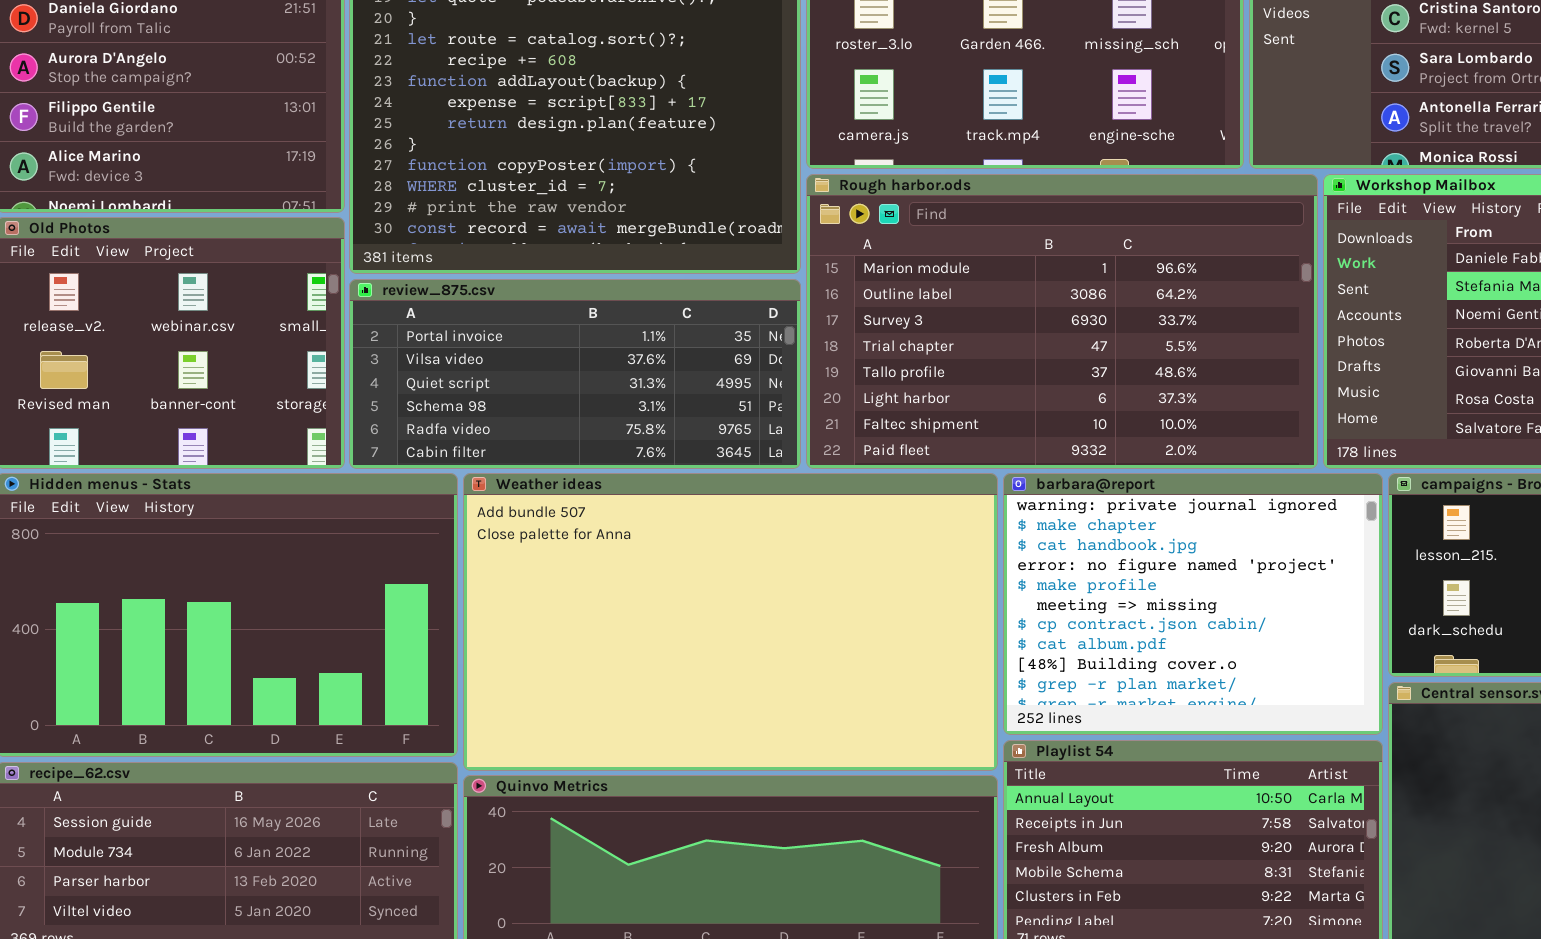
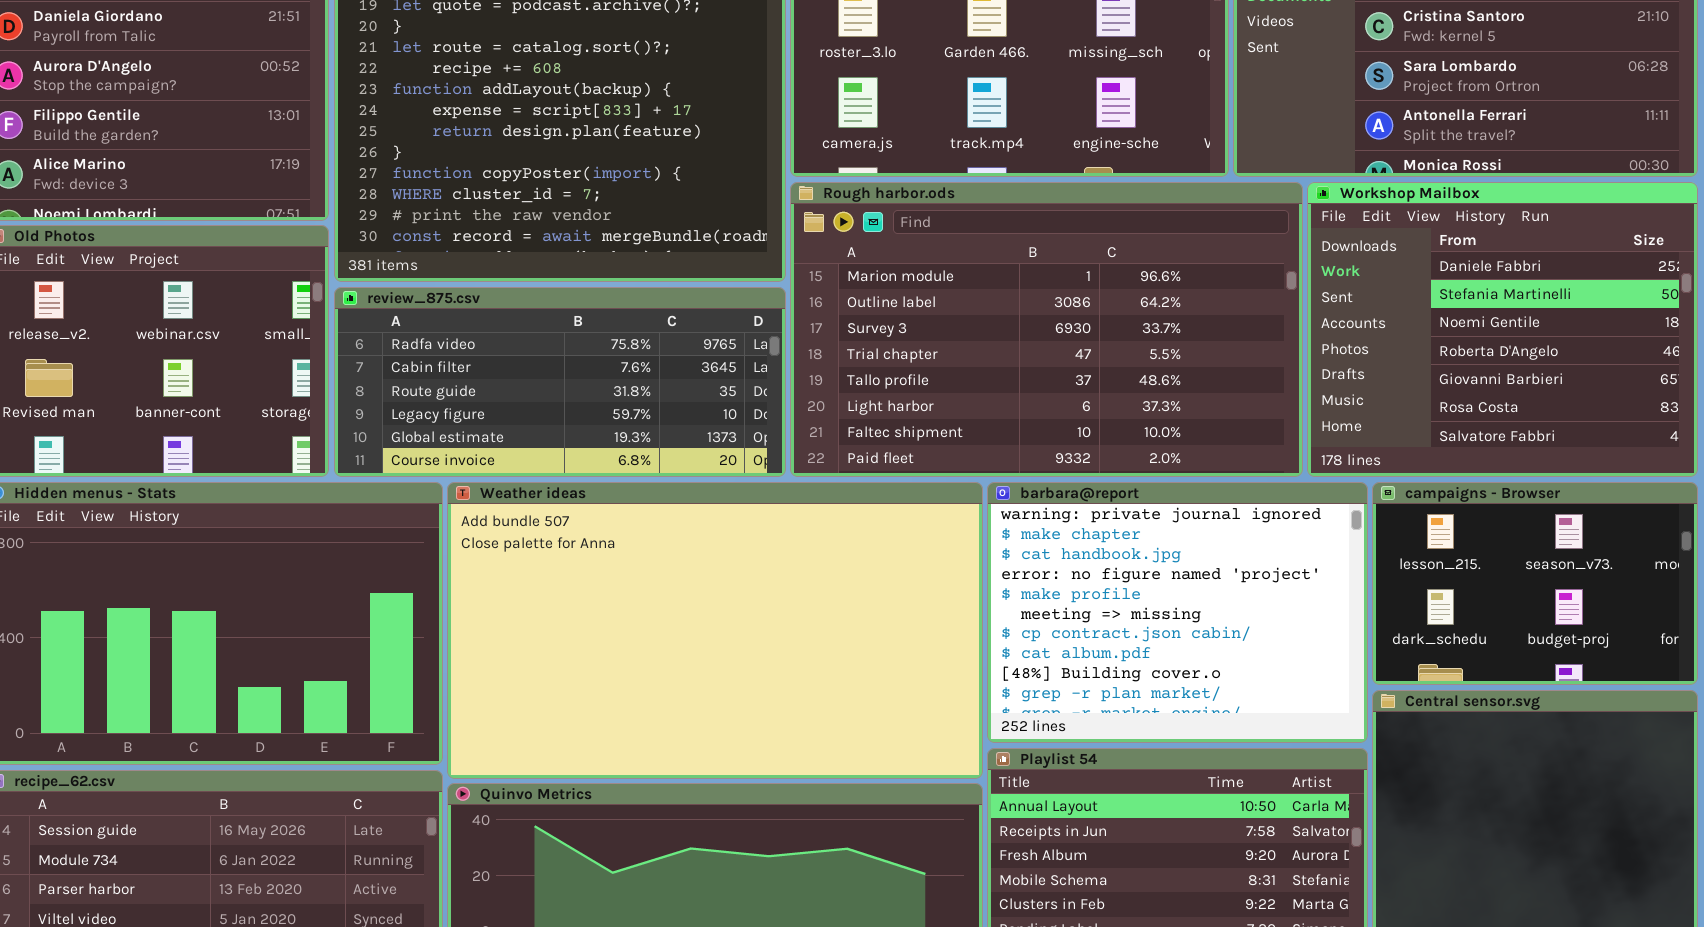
review_875.csv: [349,279,801,469] -> [334,287,786,477], scrolled down 4 rows

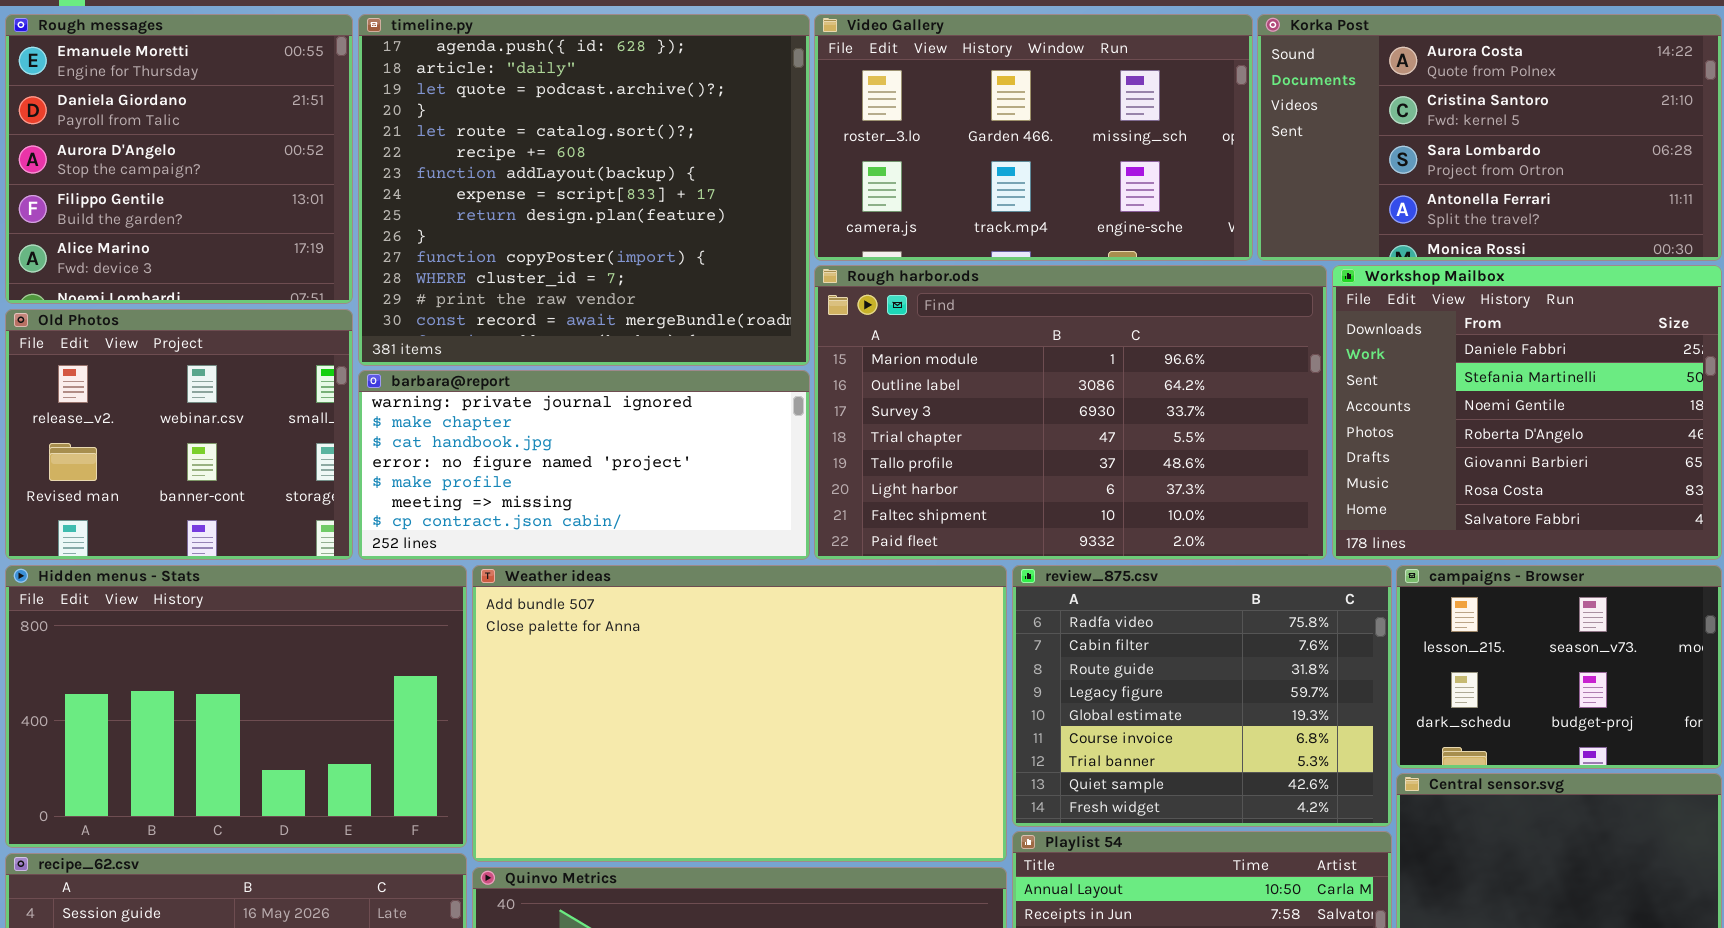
review_875.csv: [334,287,786,477] -> [1012,565,1392,827], moved, resized
barbara@report: [987,482,1368,743] -> [358,370,810,560], moved, resized

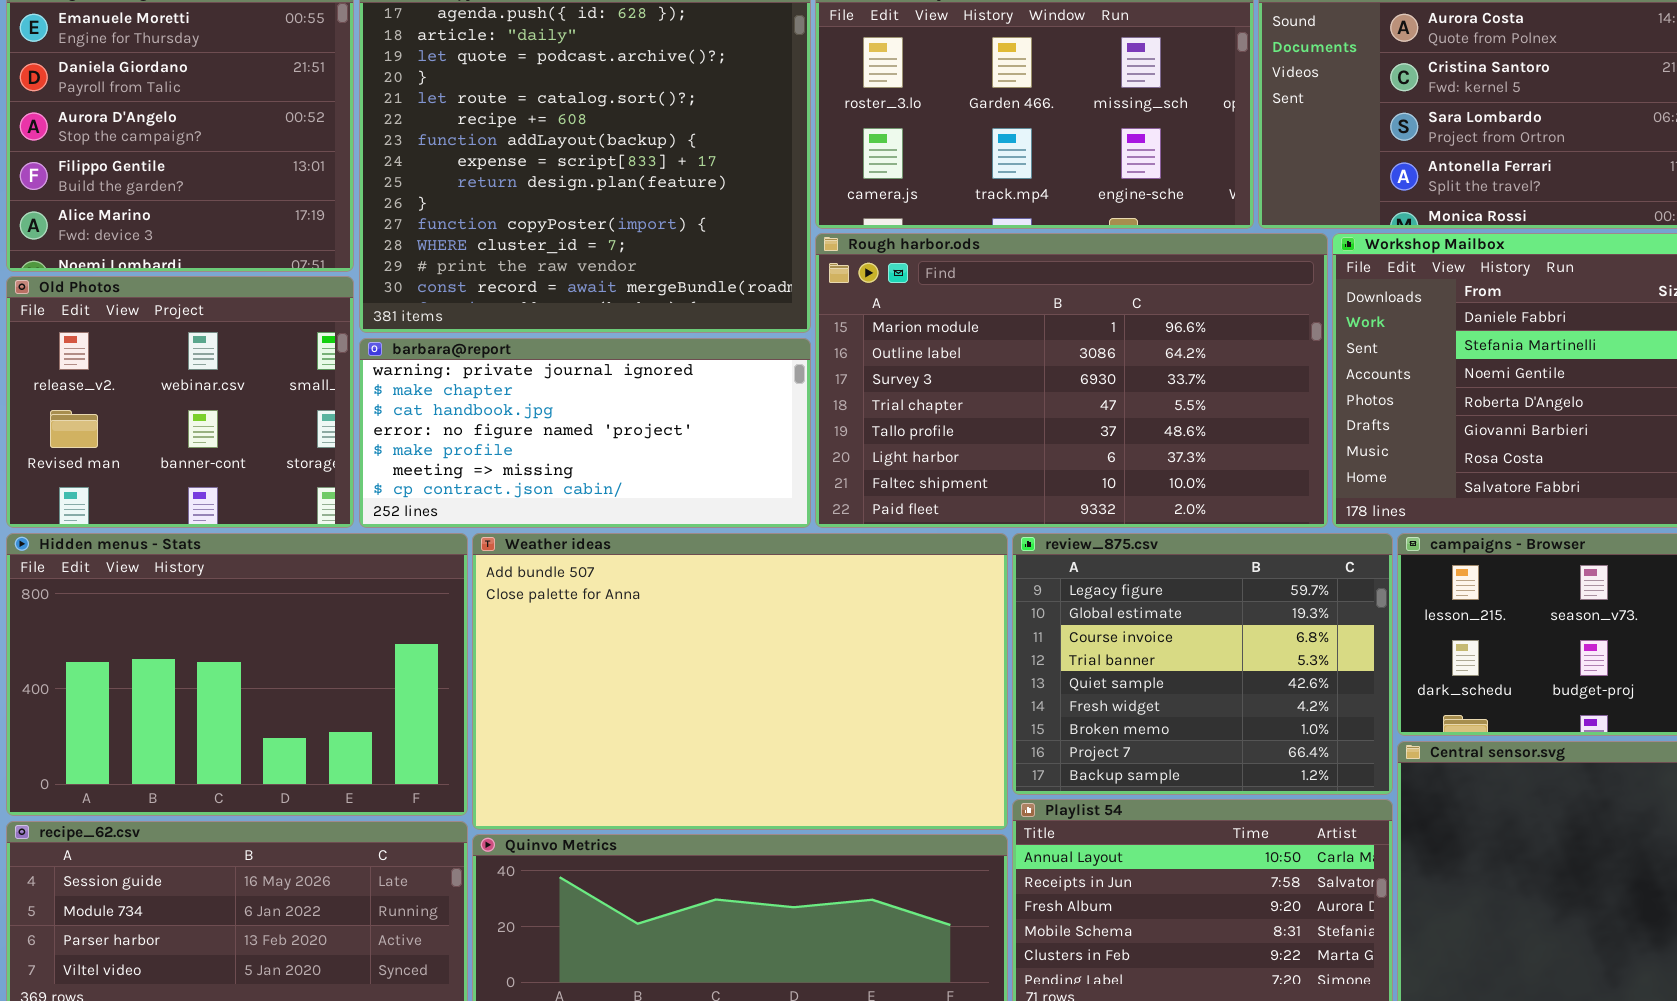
review_875.csv: [1012,565,1392,827] -> [1012,533,1393,795], scrolled down 3 rows

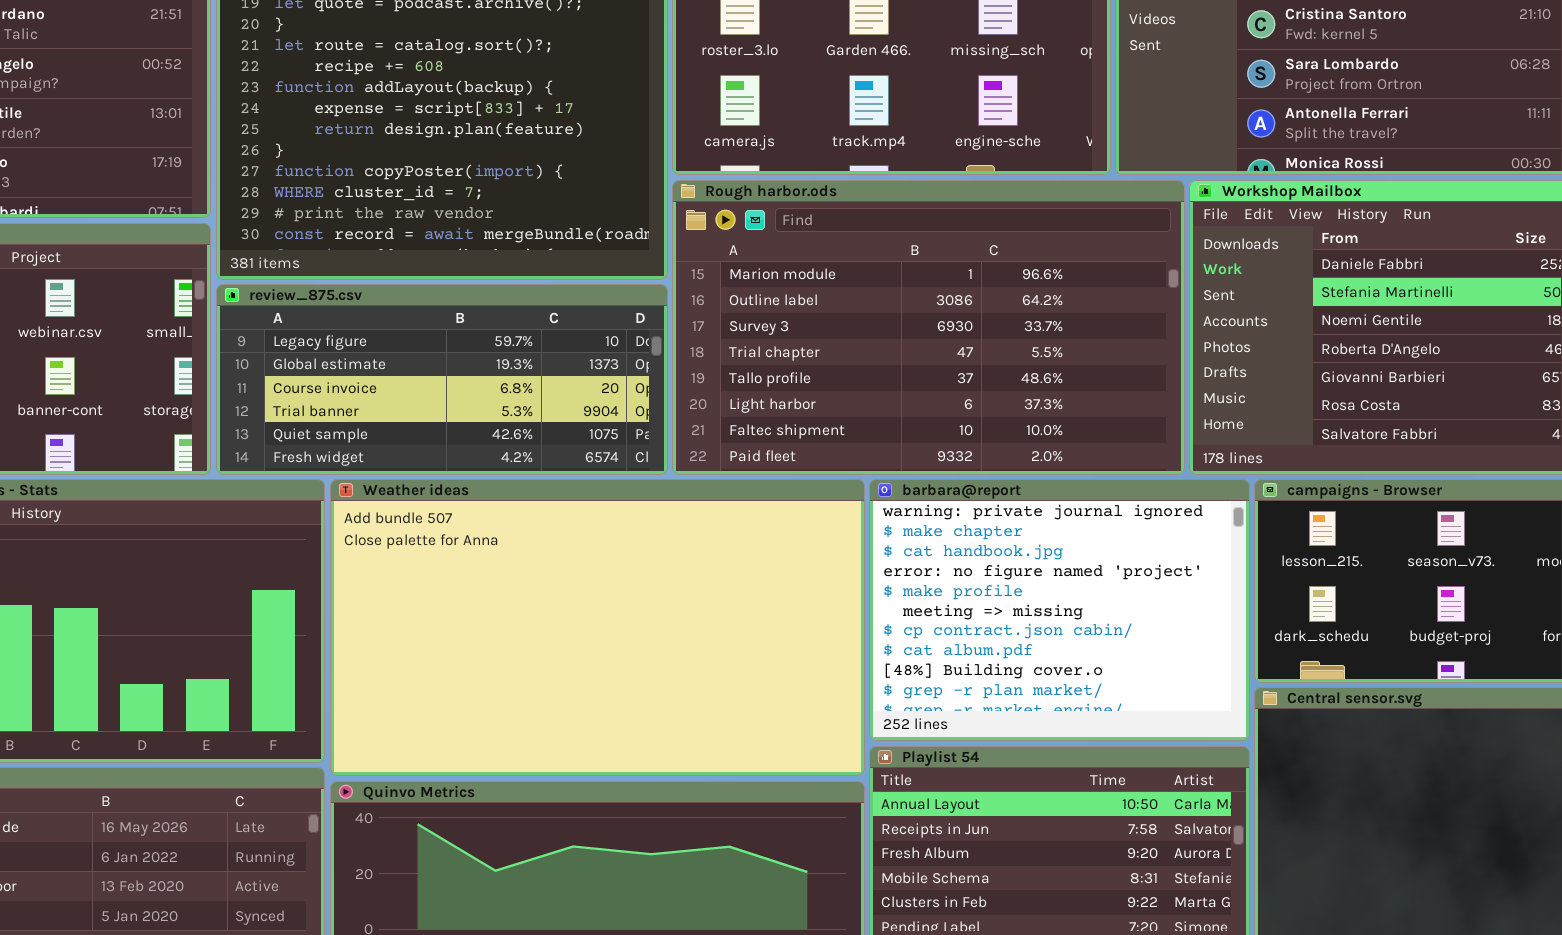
barbara@report: [359,338,811,528] -> [869,479,1250,741], moved, resized
review_875.csv: [1012,533,1393,795] -> [216,284,668,475], moved, resized

